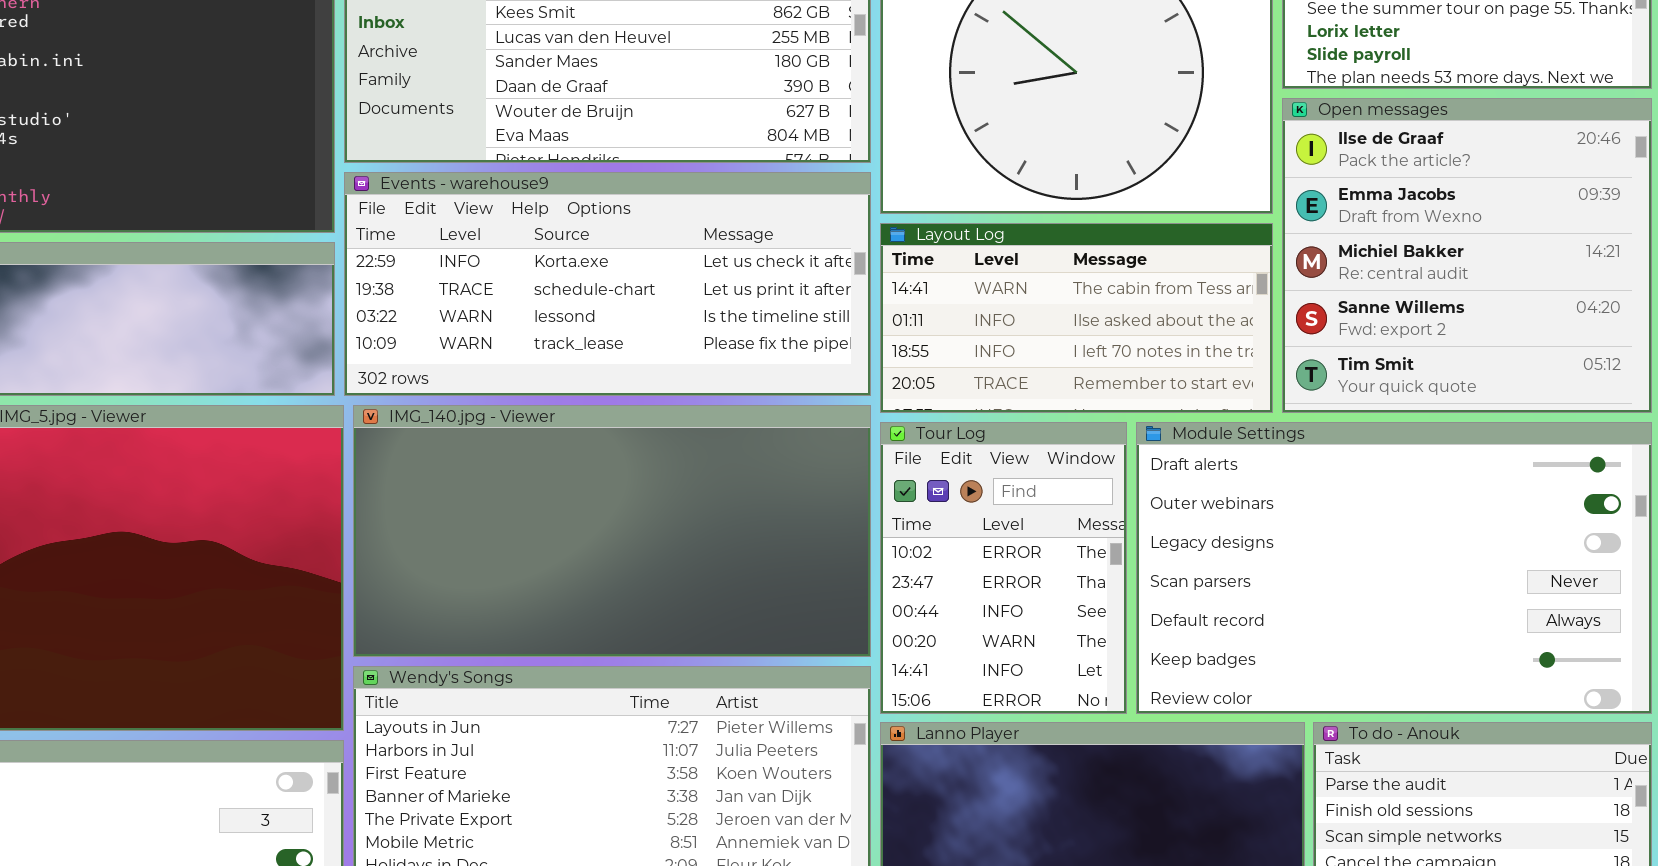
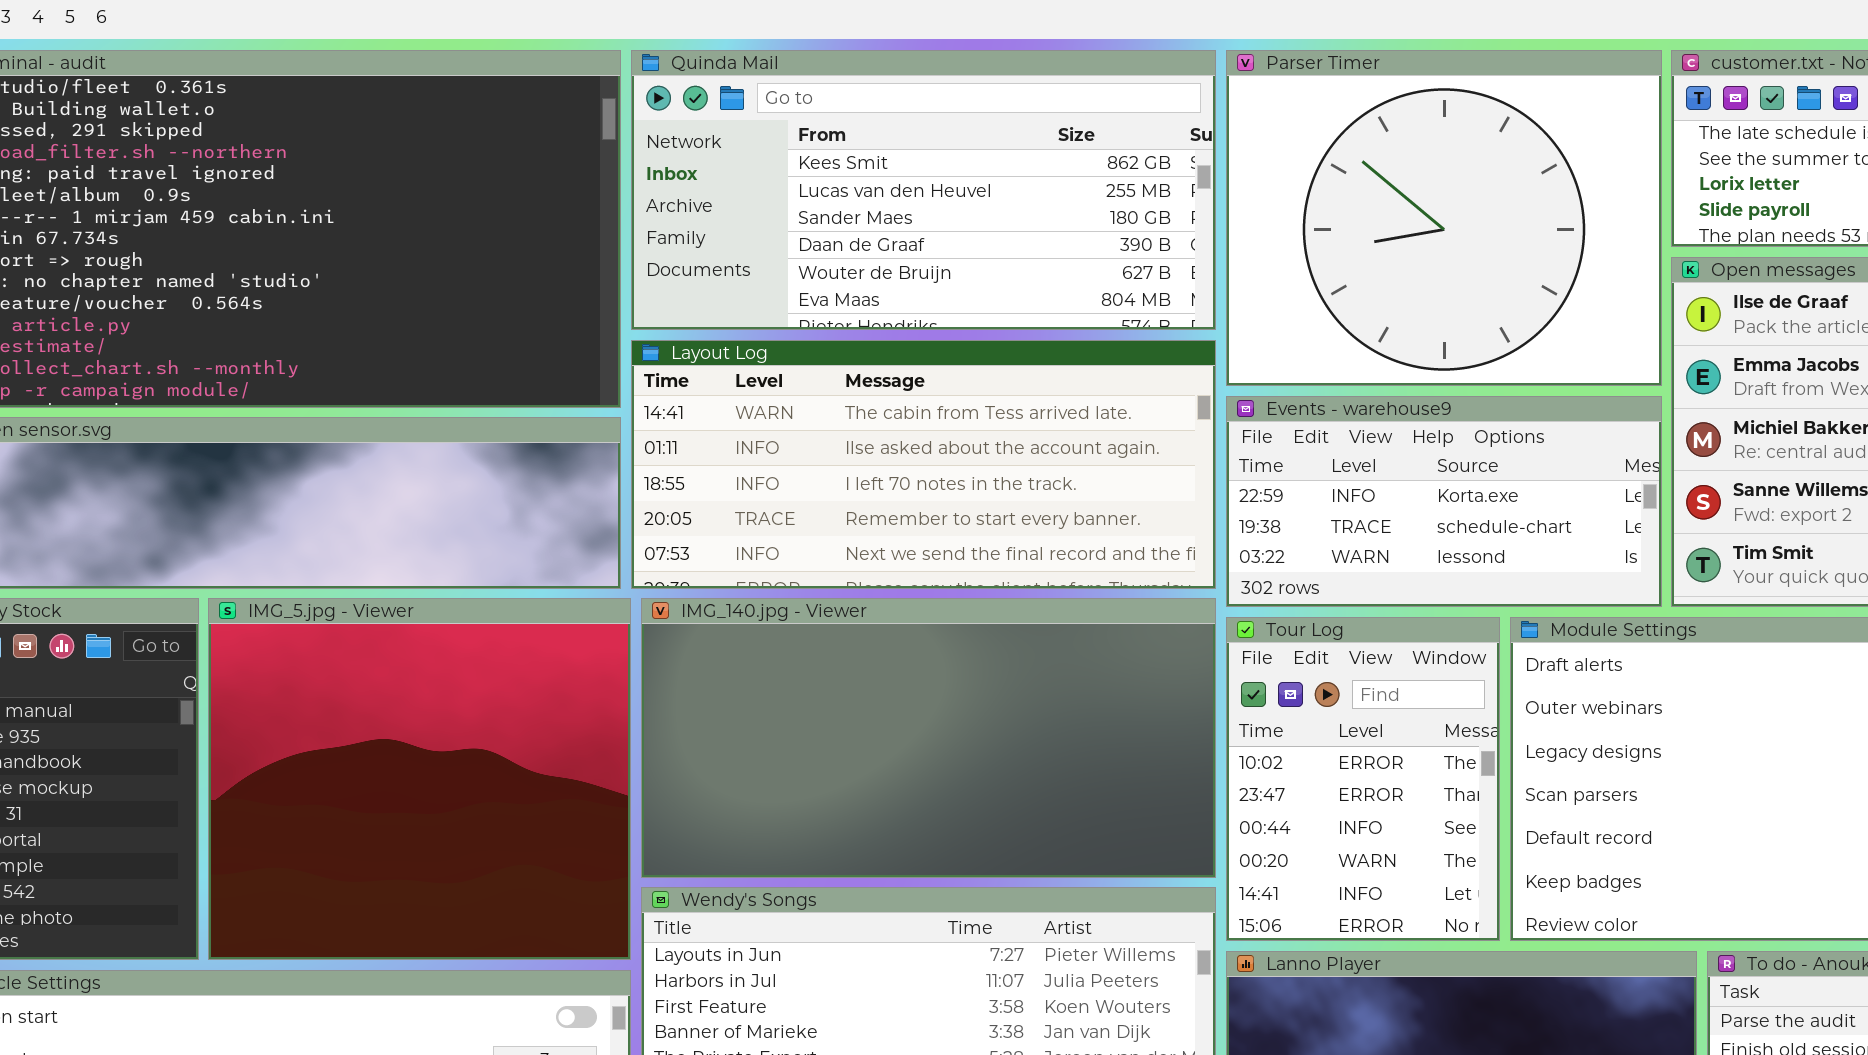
Events - warehouse9: [344,172,871,396] -> [1226,396,1662,607], moved, resized
Layout Log: [880,223,1273,413] -> [631,340,1216,589], moved, resized

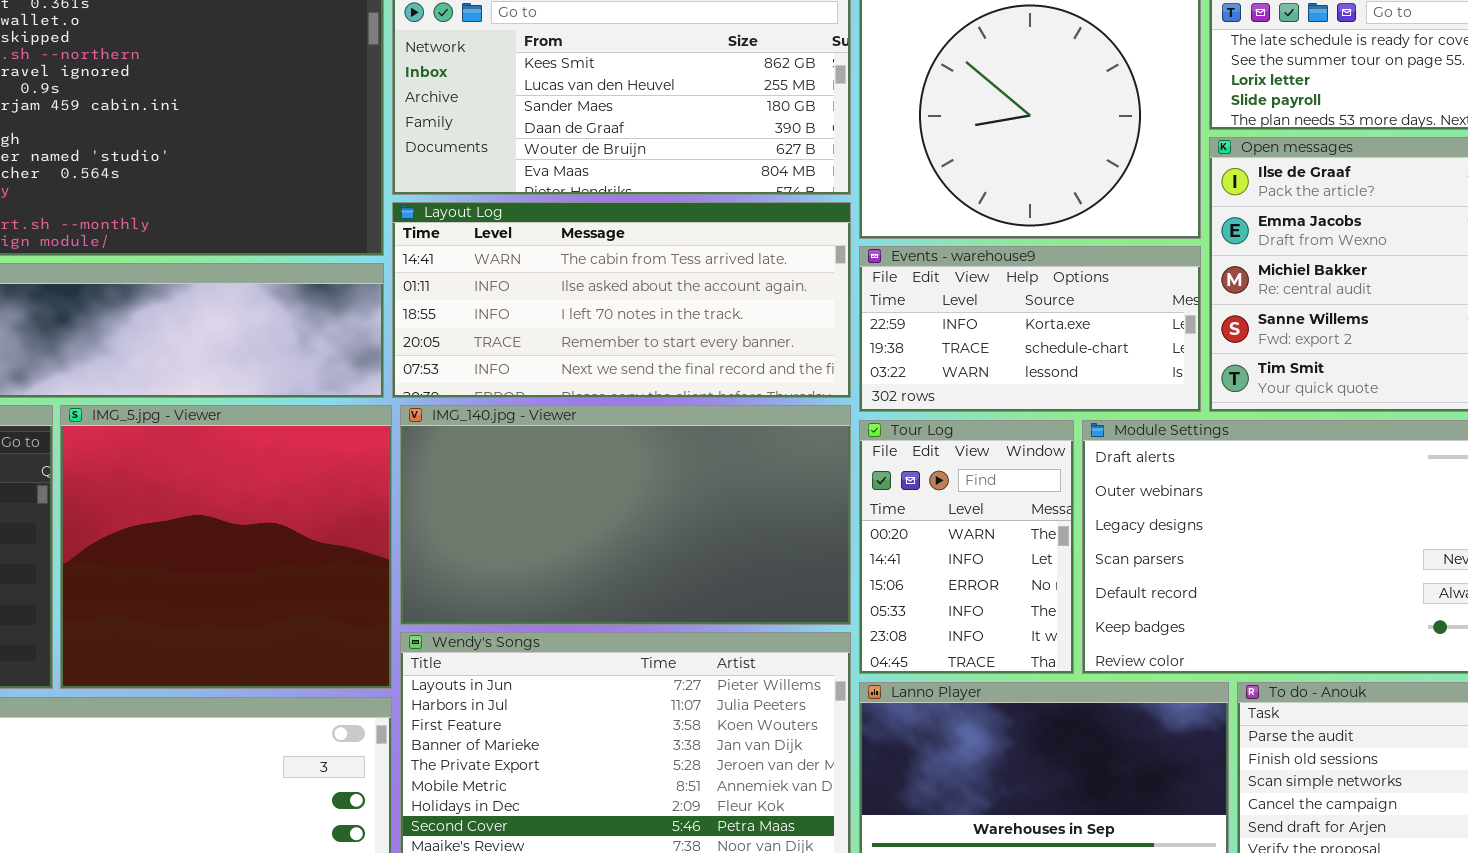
Tour Log: [1226,617,1500,941] -> [859,420,1074,674], scrolled down 3 rows

